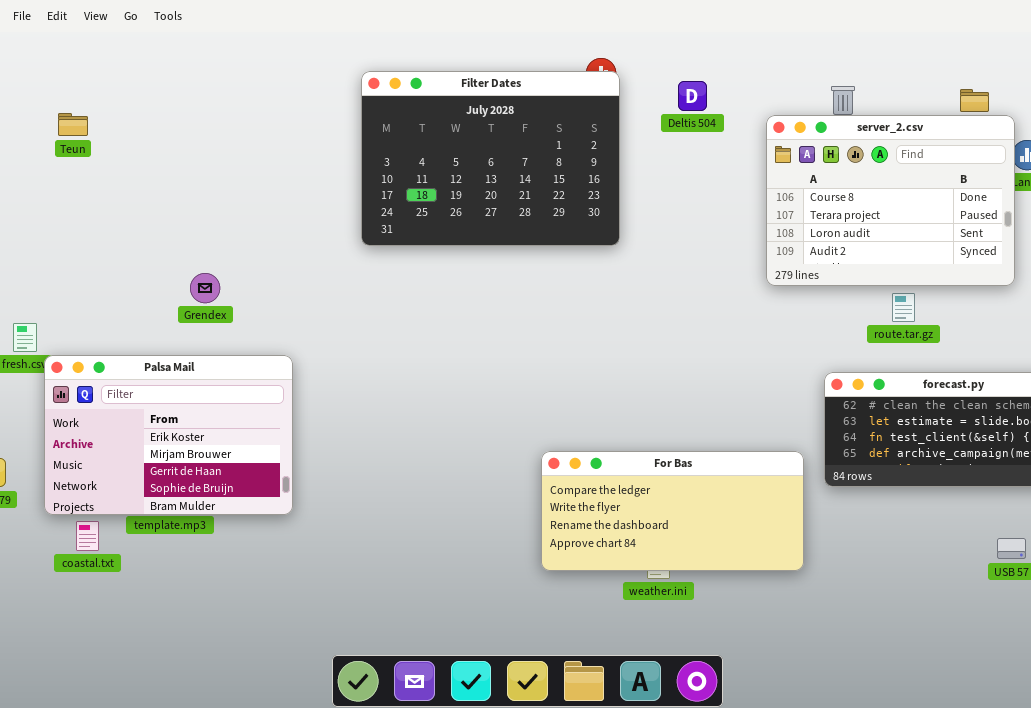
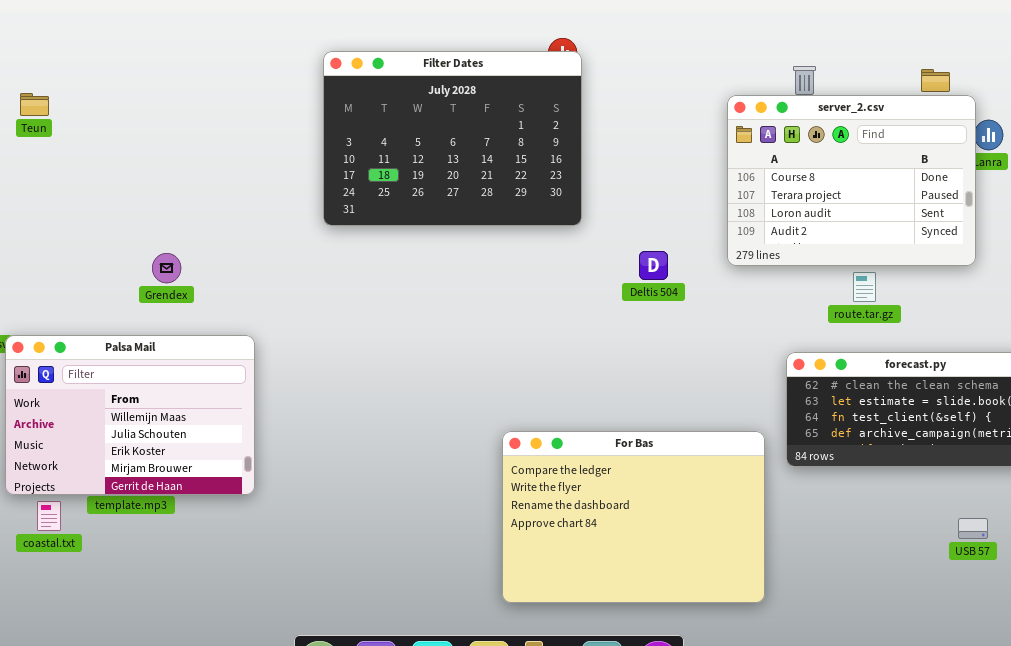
Deltis 504: [678,81,707,111] -> [639,251,668,280], moved
Palsa Mail: [44,355,293,515] -> [5,335,255,495], scrolled up 2 rows
For Bas: [541,451,804,571] -> [502,431,765,603], resized

